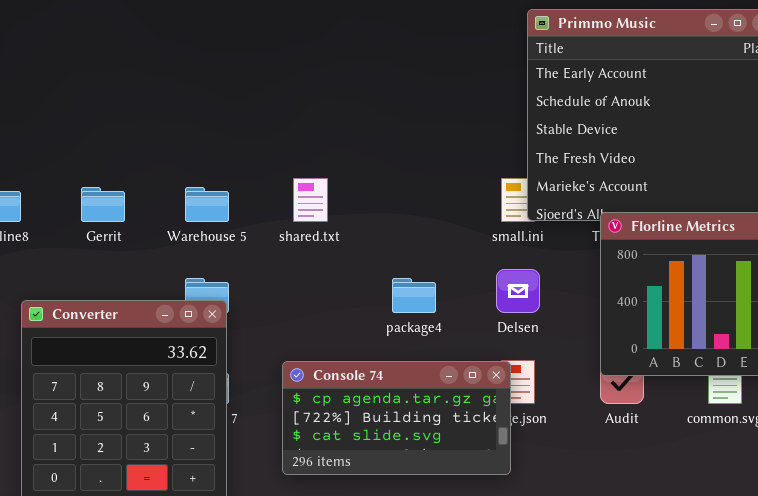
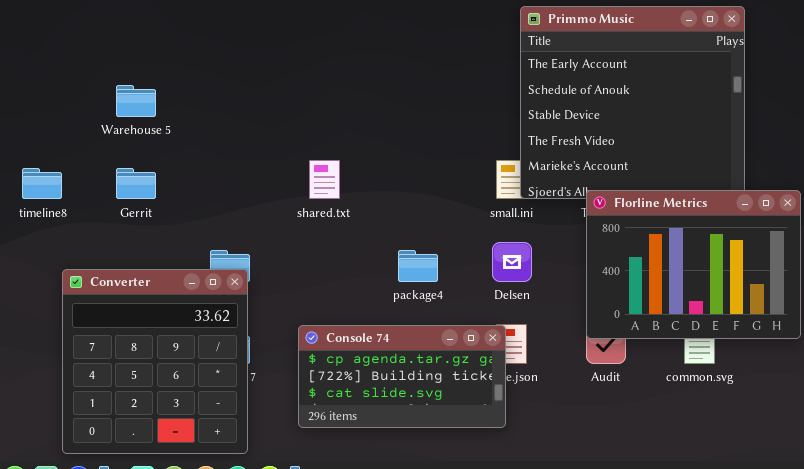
Warehouse 5: [185,187,229,222] -> [116,85,156,117], moved

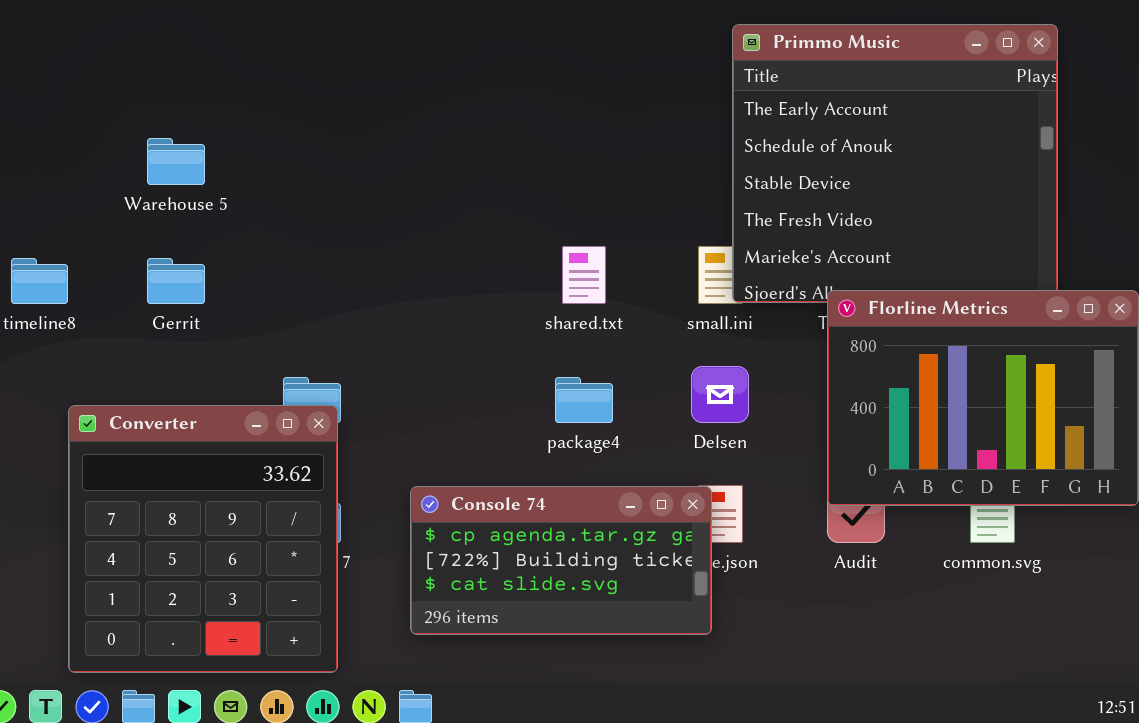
shared.txt: [309,160,340,199] -> [562,246,606,304], moved

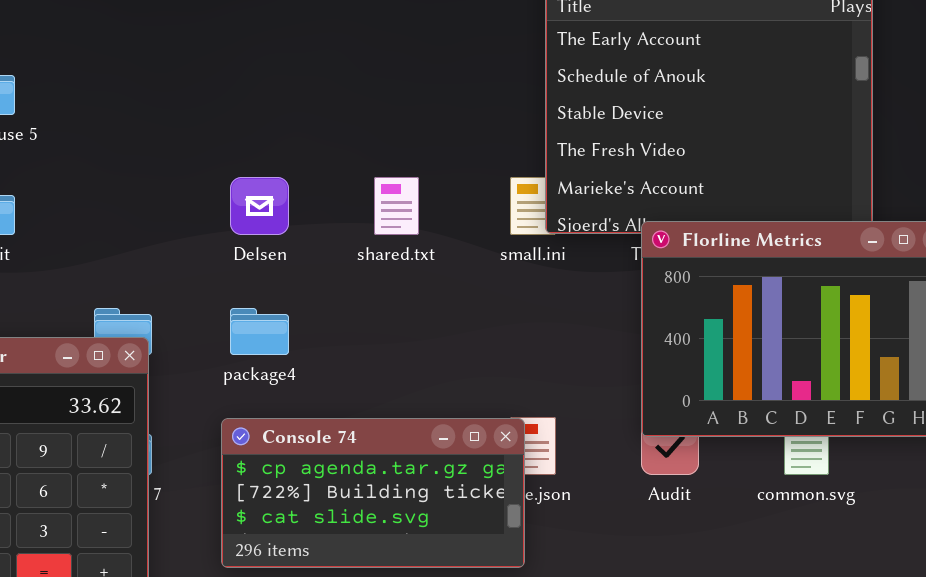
Delsen: [691,366,749,423] -> [230,177,289,235], moved
package4: [555,377,613,423] -> [230,308,289,355], moved

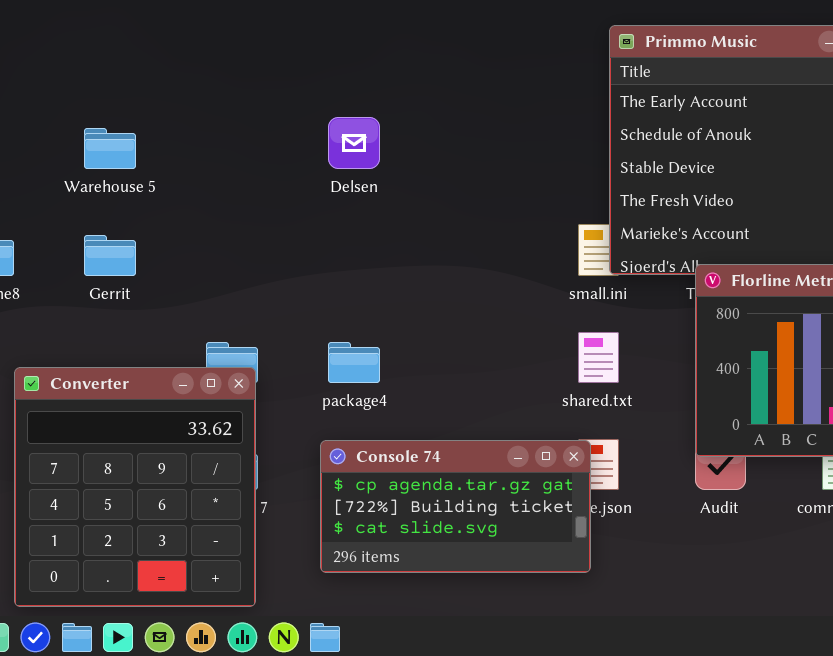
Delsen: [230,177,289,235] -> [328,117,380,169], moved
shared.txt: [374,177,419,235] -> [578,332,619,383], moved

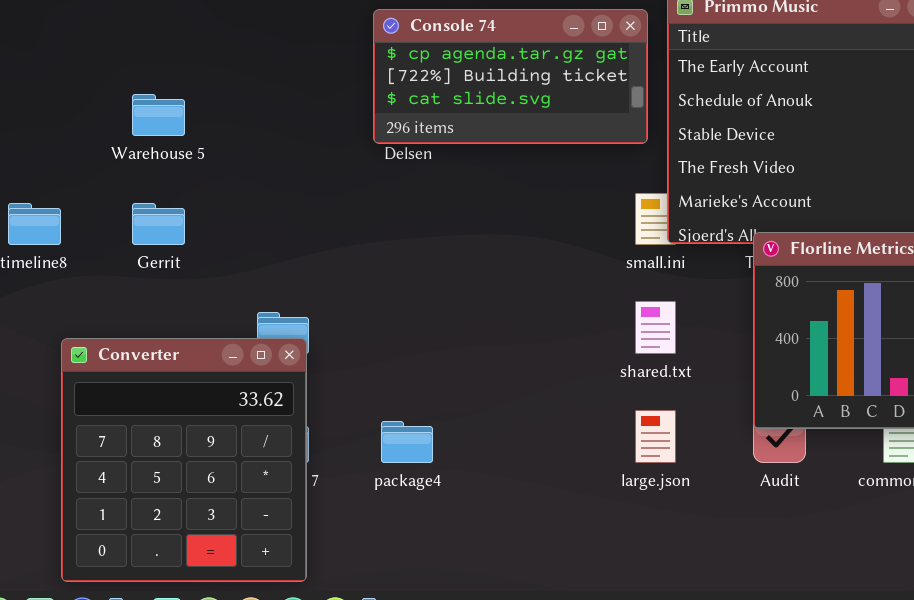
package4: [328,342,380,383] -> [381,421,433,463], moved
Console 74: [320,440,591,573] -> [373,9,648,144], moved

